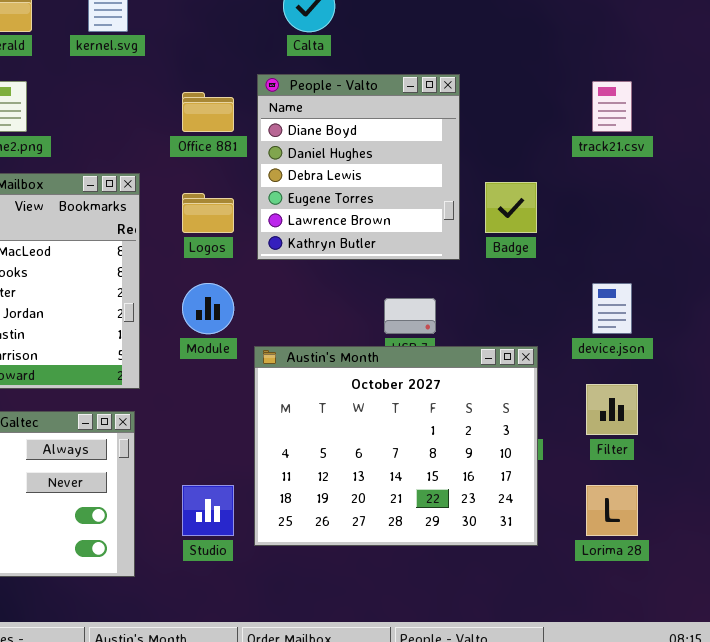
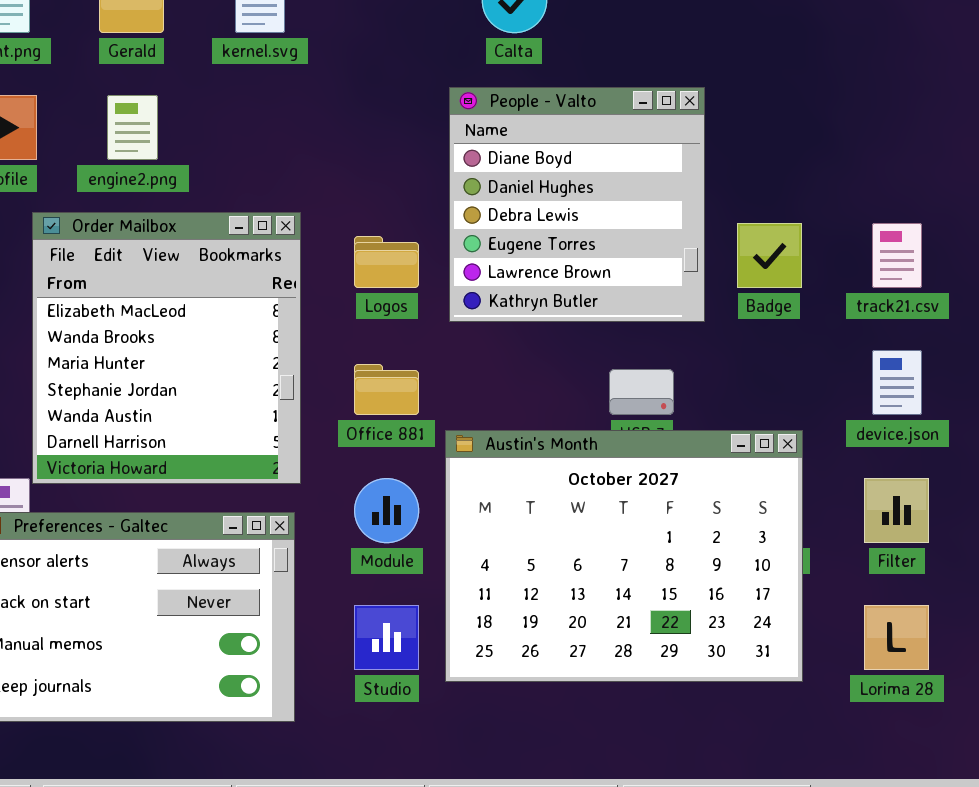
track21.csv: [592,81,632,132] -> [872,223,922,288], moved
Office 881: [182,92,234,132] -> [354,364,419,415], moved
Module: [182,283,234,334] -> [354,478,419,543], moved

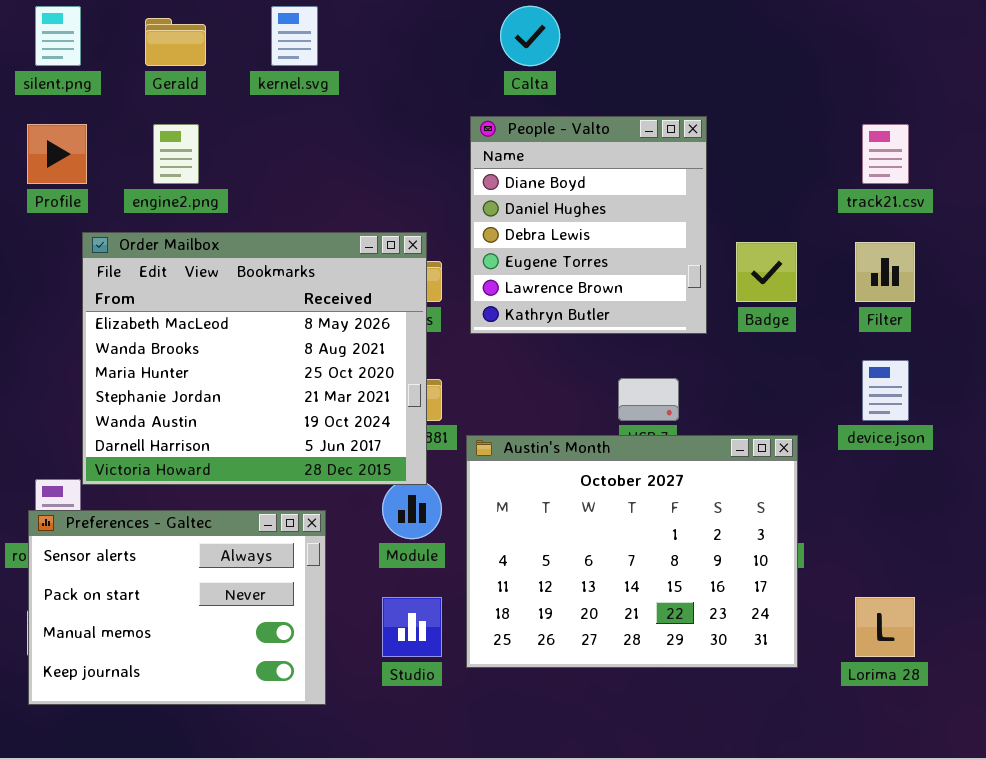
Order Mailbox: [32,212,301,484] -> [82,232,427,485], resized
track21.csv: [872,223,922,288] -> [862,124,909,184], moved
Filter: [864,478,929,543] -> [855,242,915,302], moved

